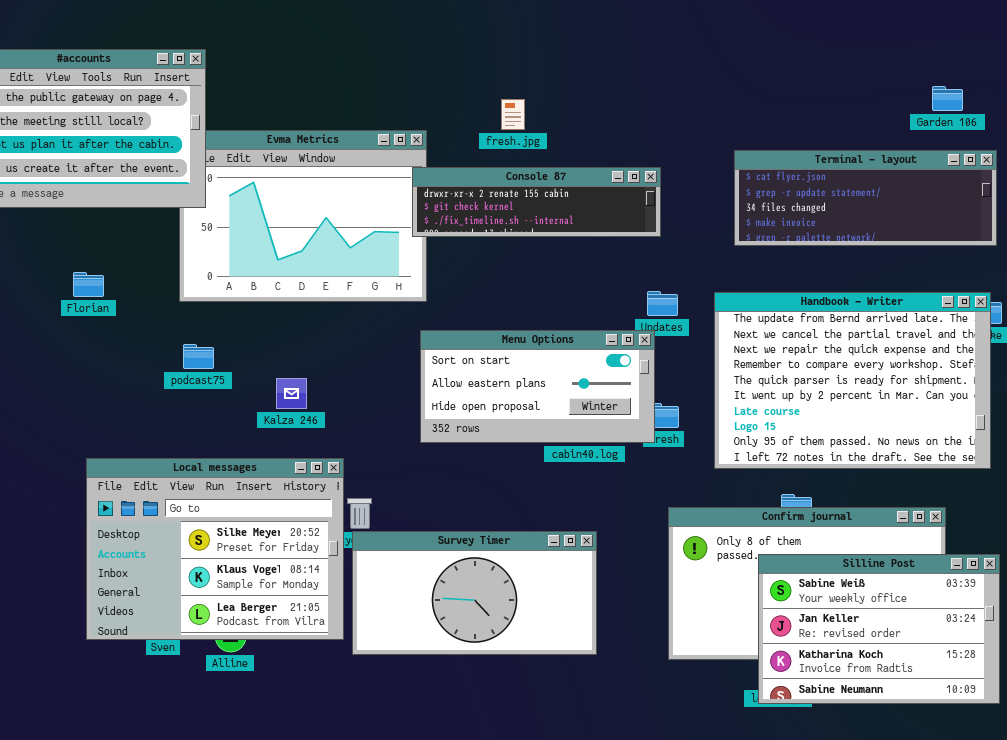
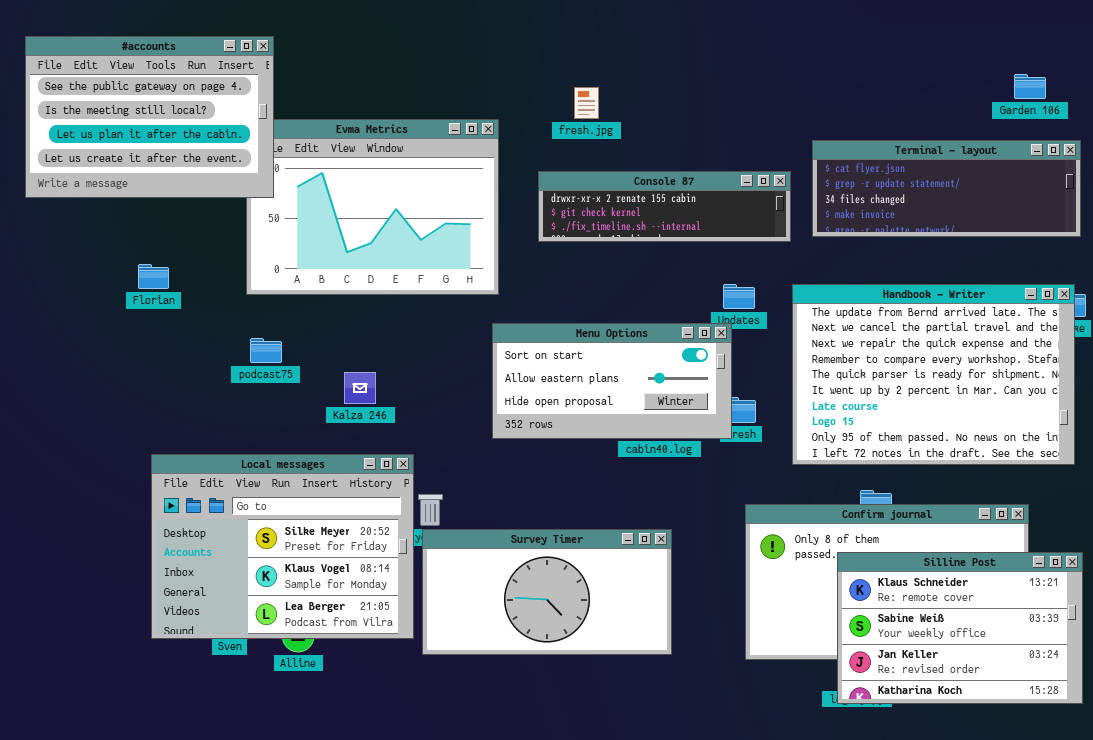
Console 87: [412,167,661,237] -> [538,171,791,242], moved
Silline Post: [758,554,1000,704] -> [837,552,1083,704], scrolled up 1 row

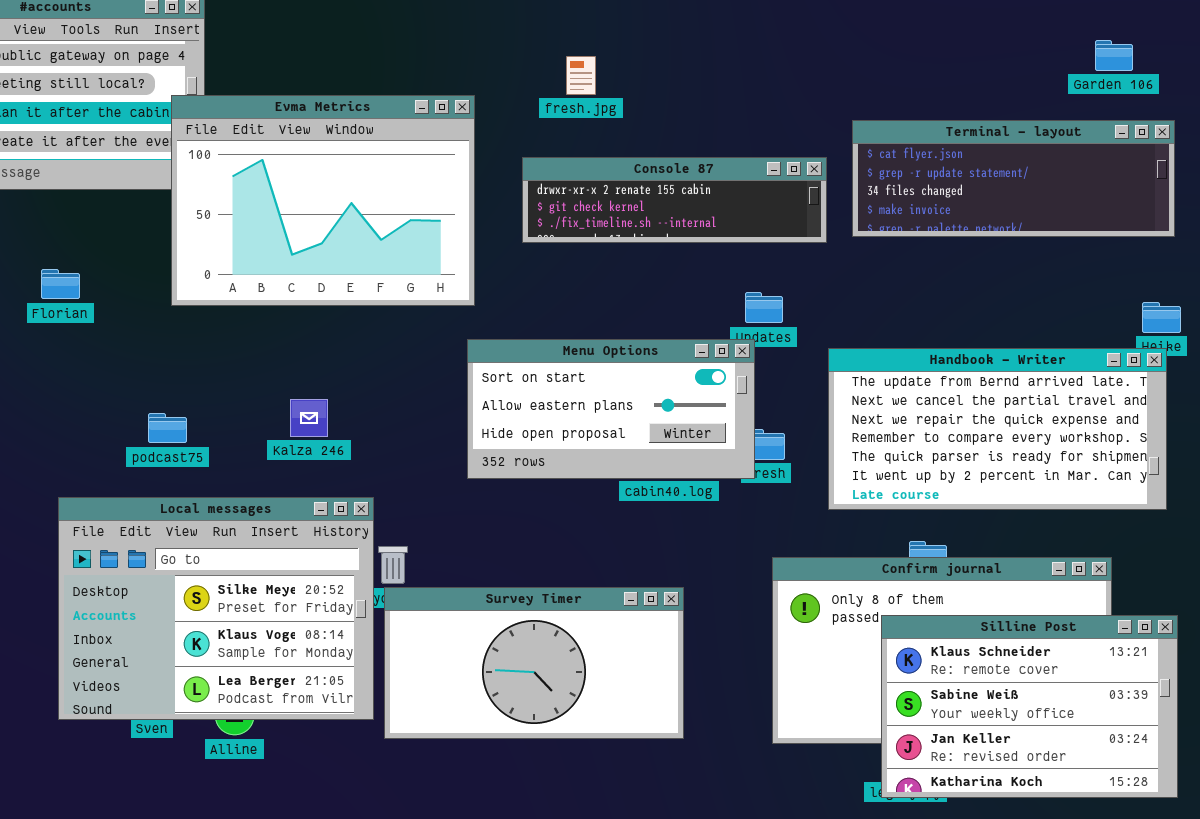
Evma Metrics: [246,119,499,295] -> [171,95,475,306], raised
Handbook - Writer: [792,284,1075,465] -> [828,348,1167,510], resized
podcast75: [250,338,282,363] -> [148,413,187,443], moved

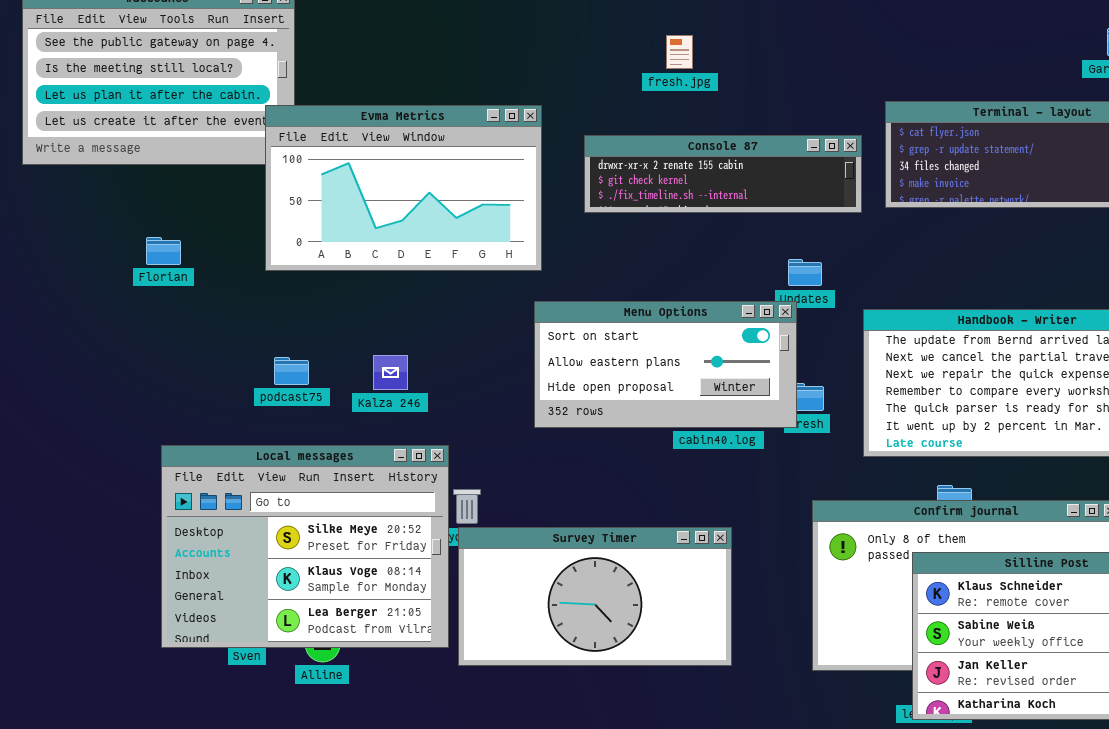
fresh.jpg: [566,56,596,95] -> [666,35,693,69], moved
Evma Metrics: [171,95,475,306] -> [265,105,542,271], resized
podcast75: [148,413,187,443] -> [274,357,309,385], moved

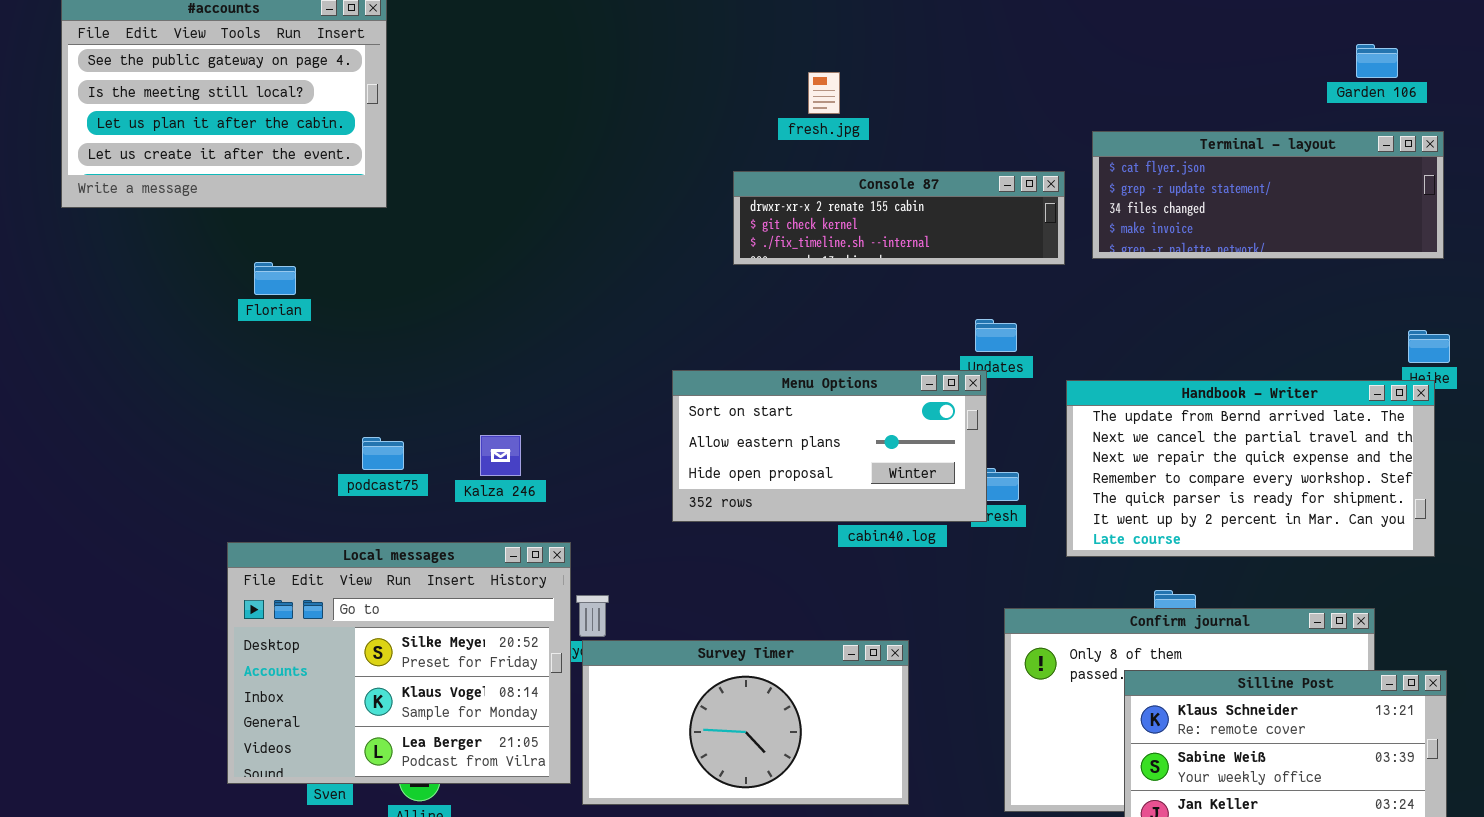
fresh.jpg: [666,35,693,69] -> [808,72,840,114], moved
Evma Metrics: [265,105,542,271] -> none, closed
Florian: [146,237,181,265] -> [254,262,296,295], moved

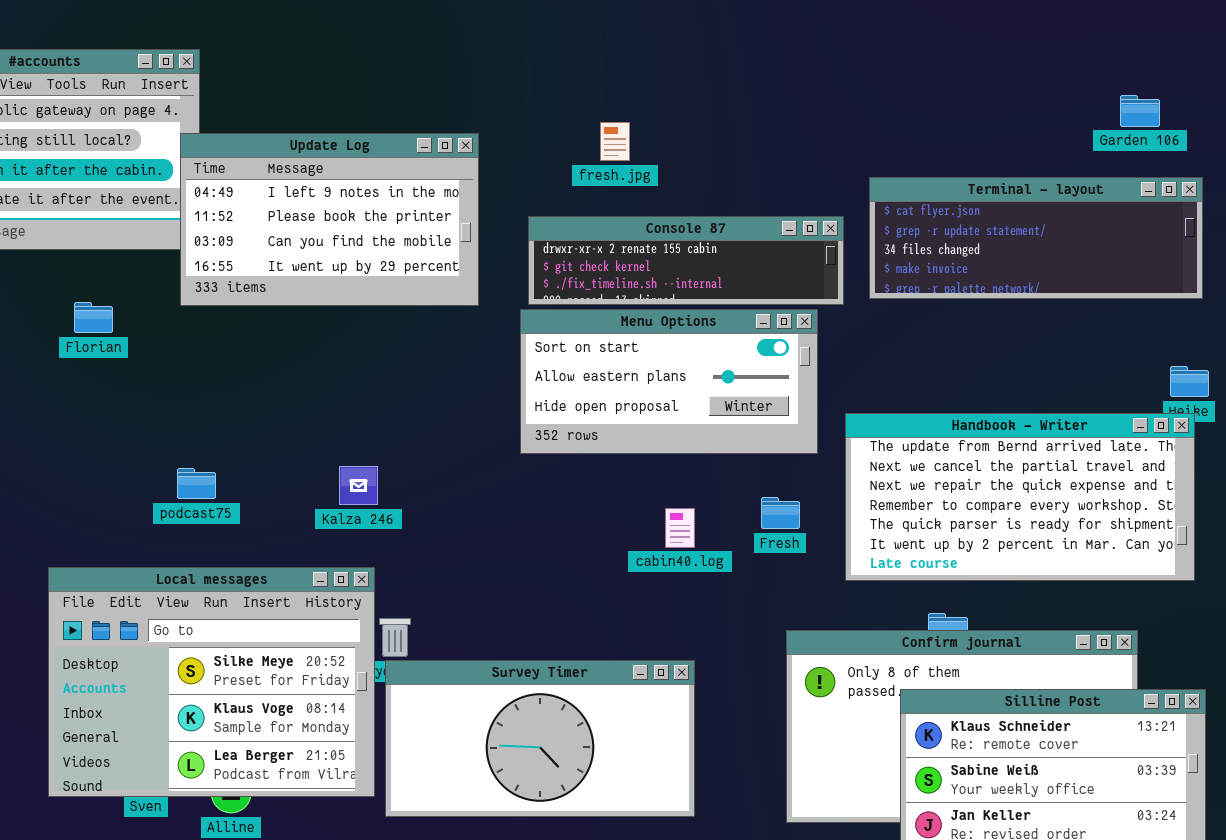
Update Log: none -> [180,133,479,306], opened
Menu Options: [672,370,987,522] -> [520,309,818,454], moved
Kalza 246: [480,435,521,476] -> [339,466,378,505], moved

